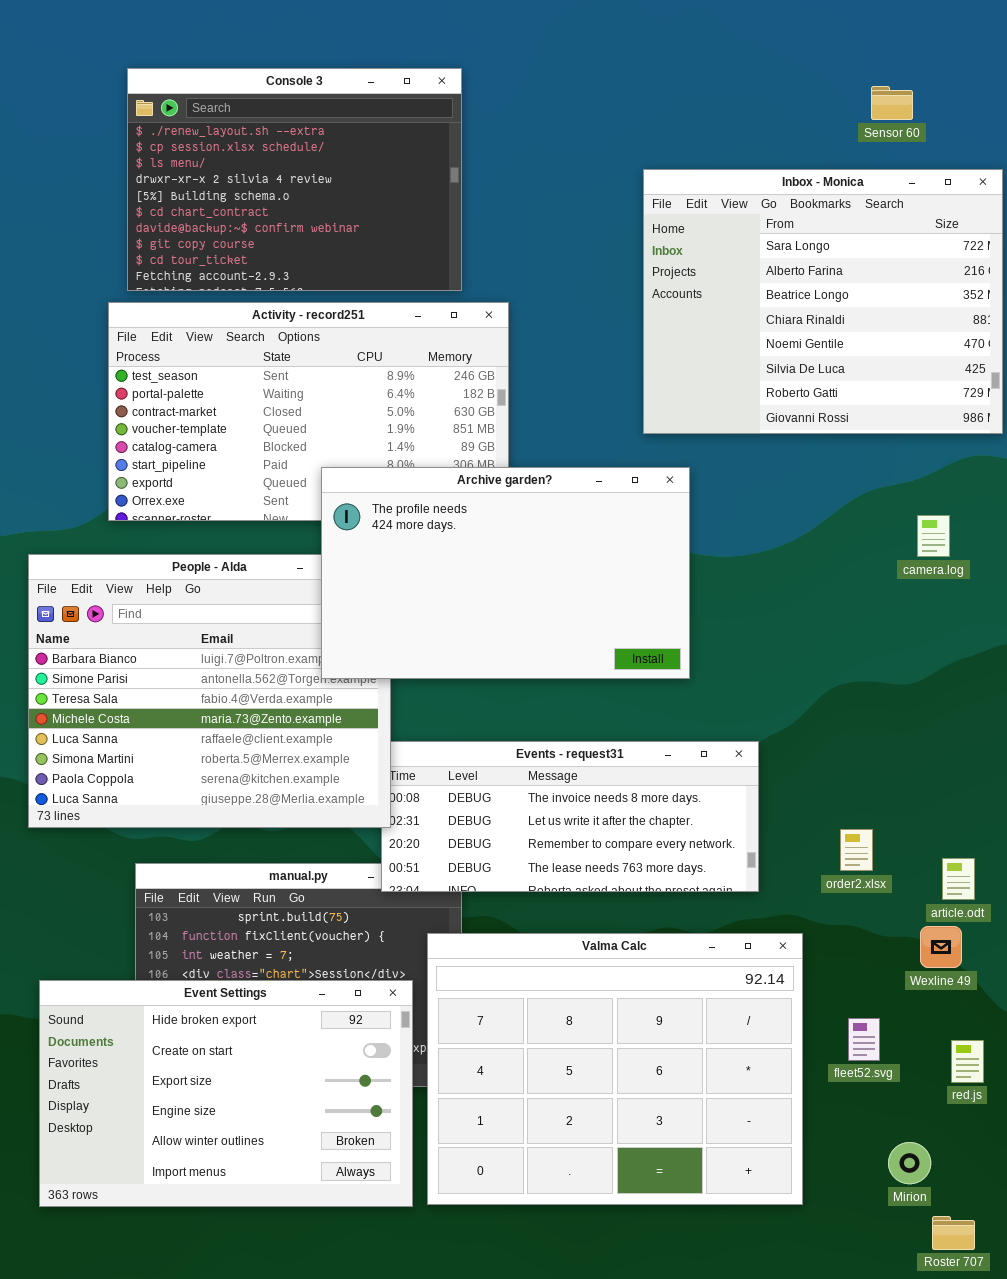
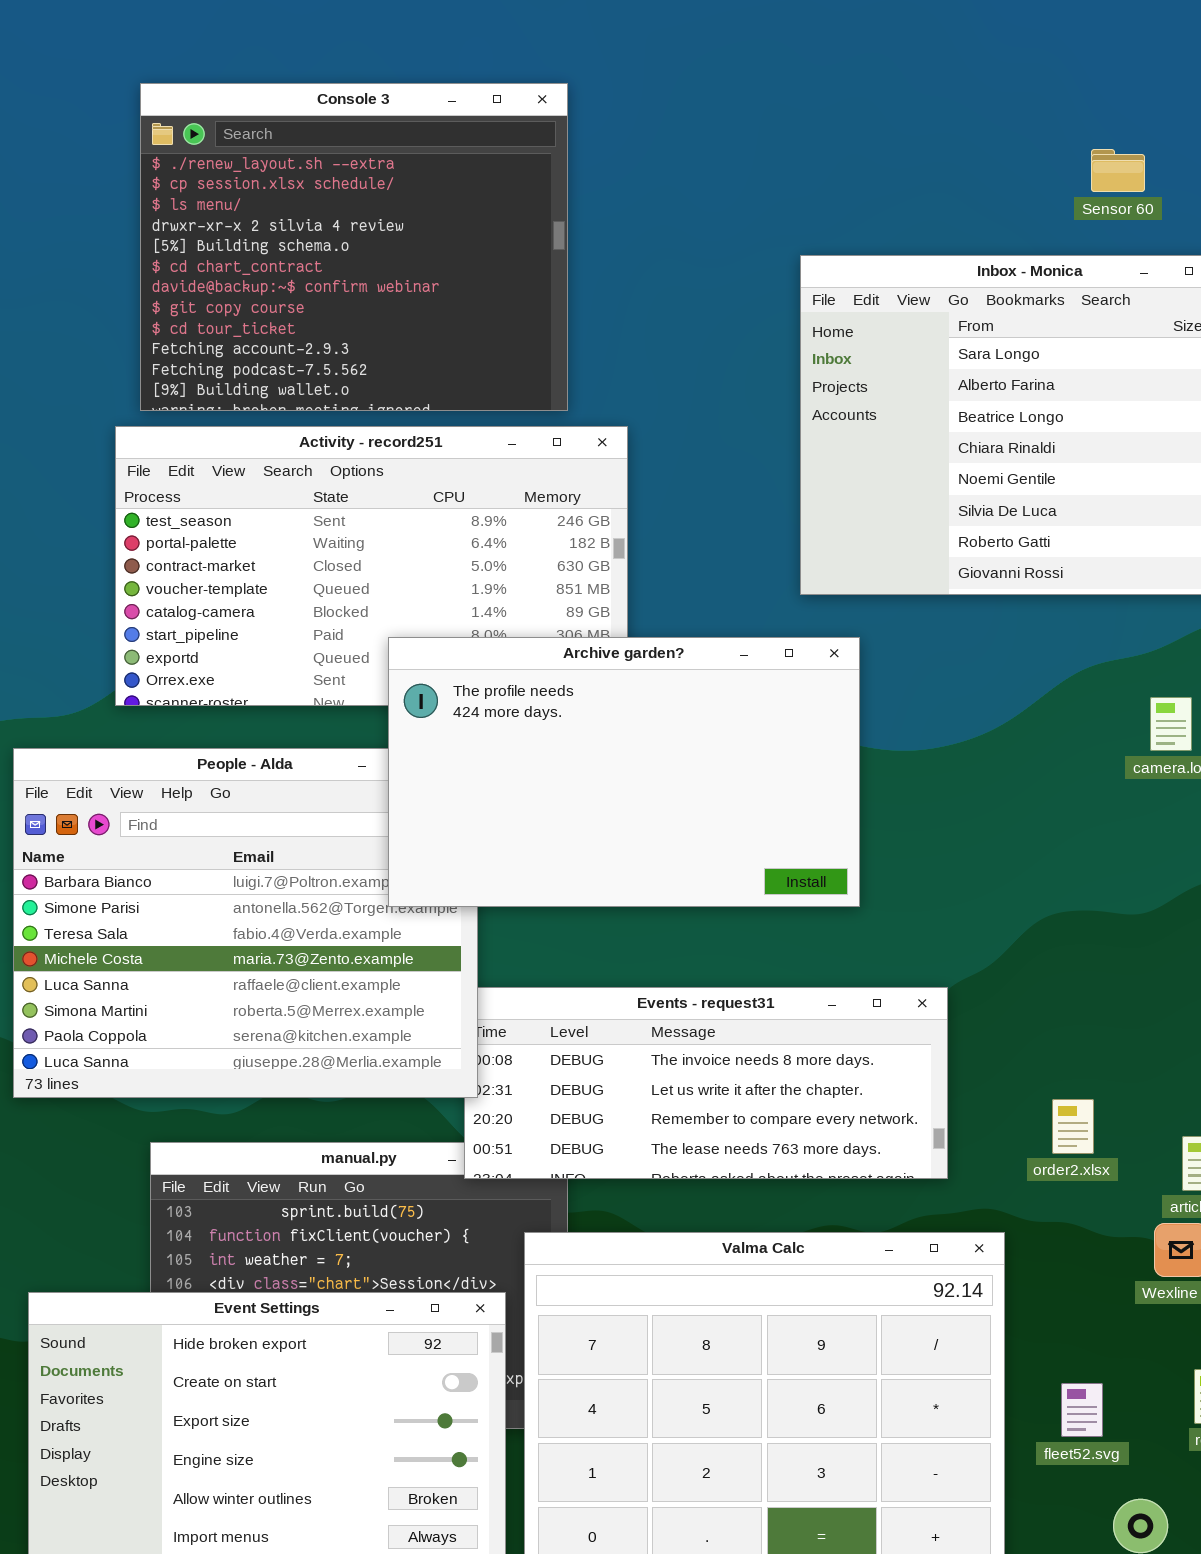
Console 3: [127,68,462,291] -> [140,83,568,411], resized
fleet52.svg: [848,1018,880,1061] -> [1061,1383,1103,1437], moved

